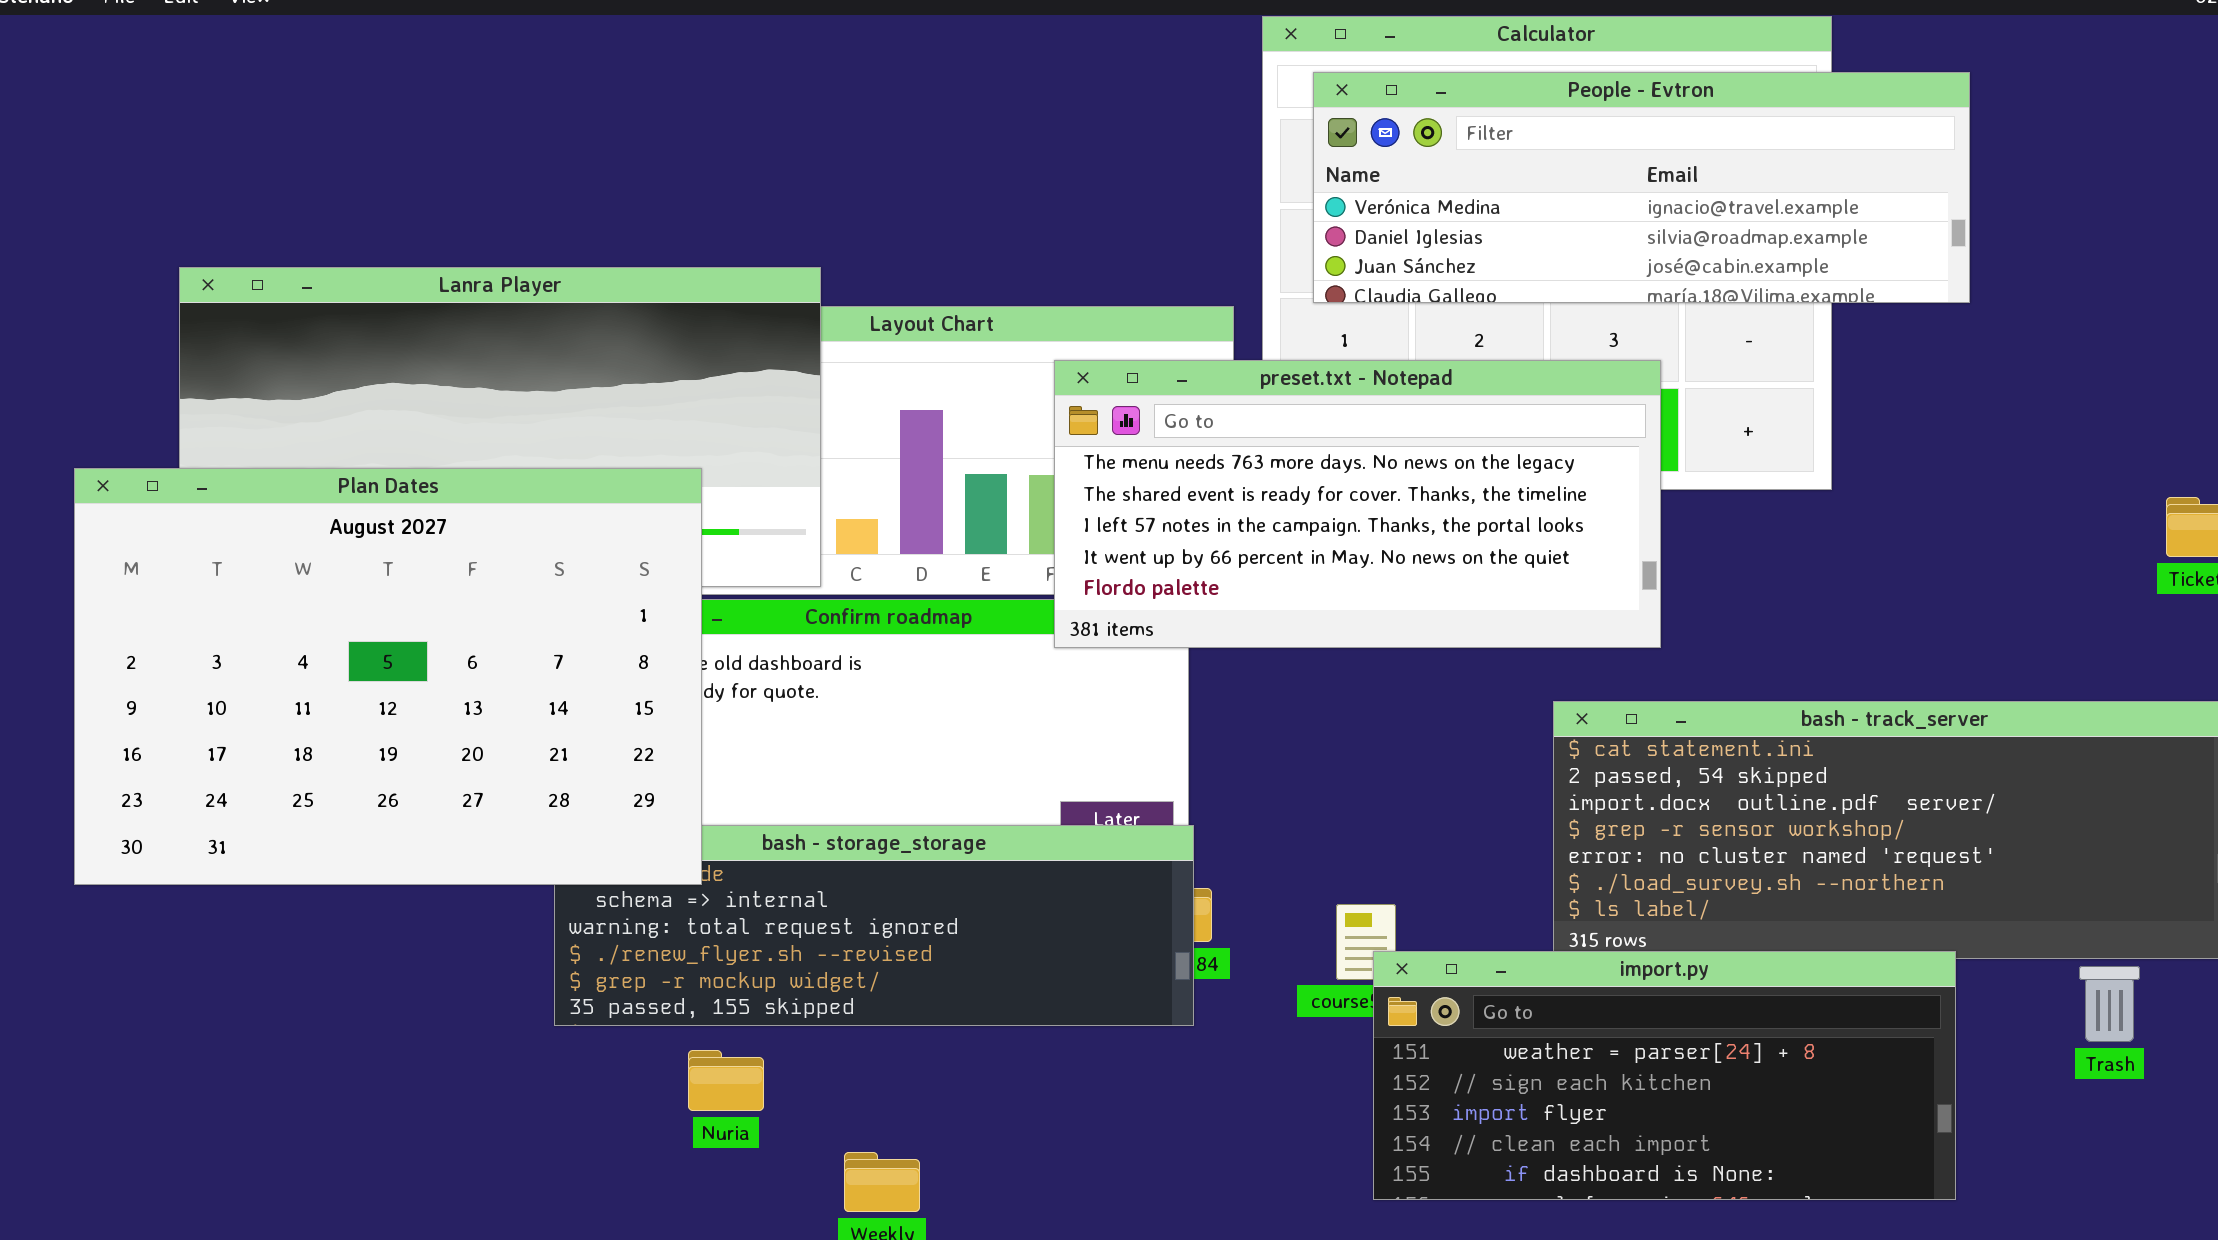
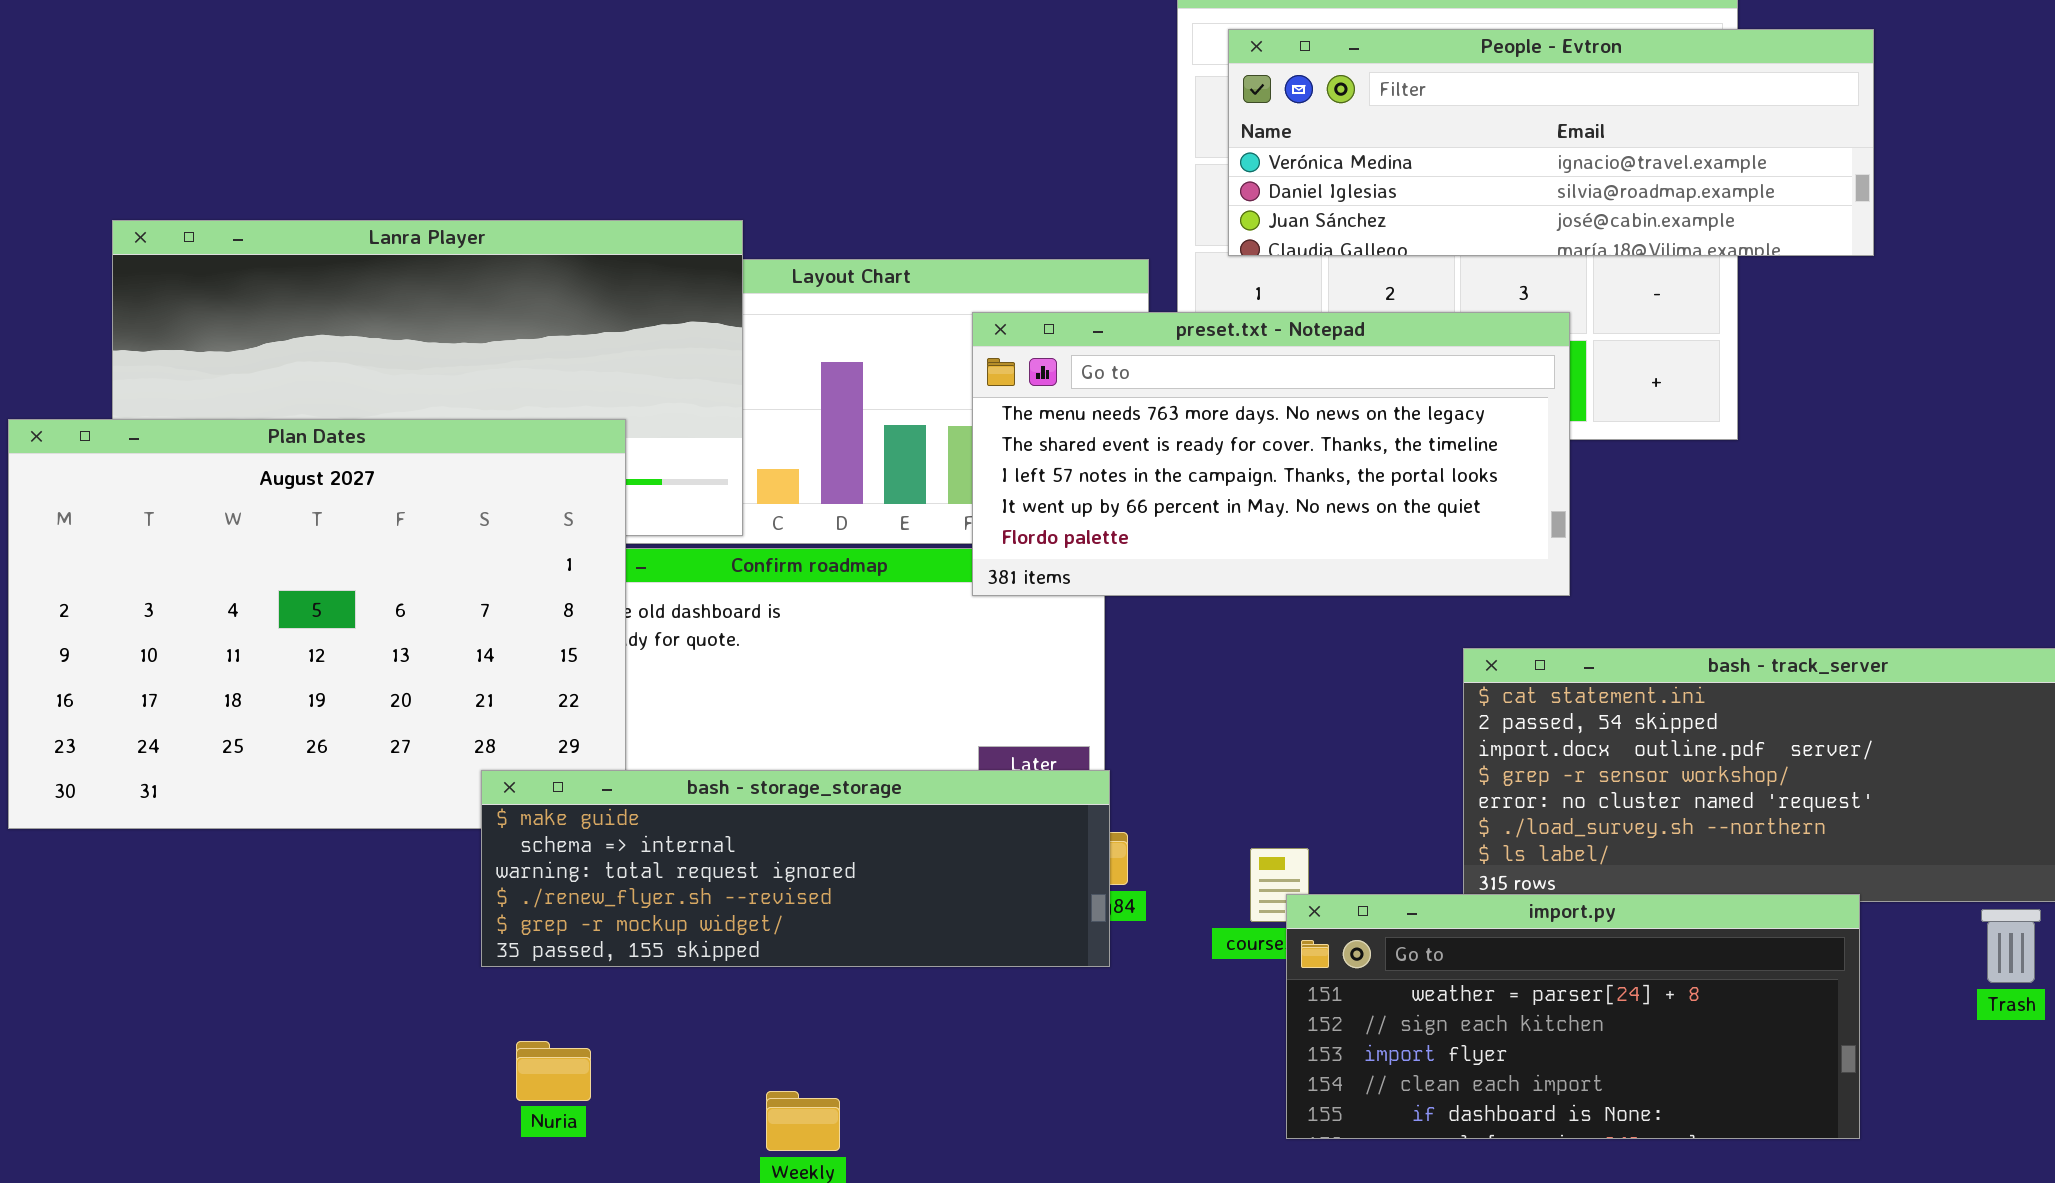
bash - storage_storage: [554,825,1194,1026] -> [481,770,1110,967], raised
Nuria: [688,1050,764,1111] -> [516,1041,591,1101], moved

